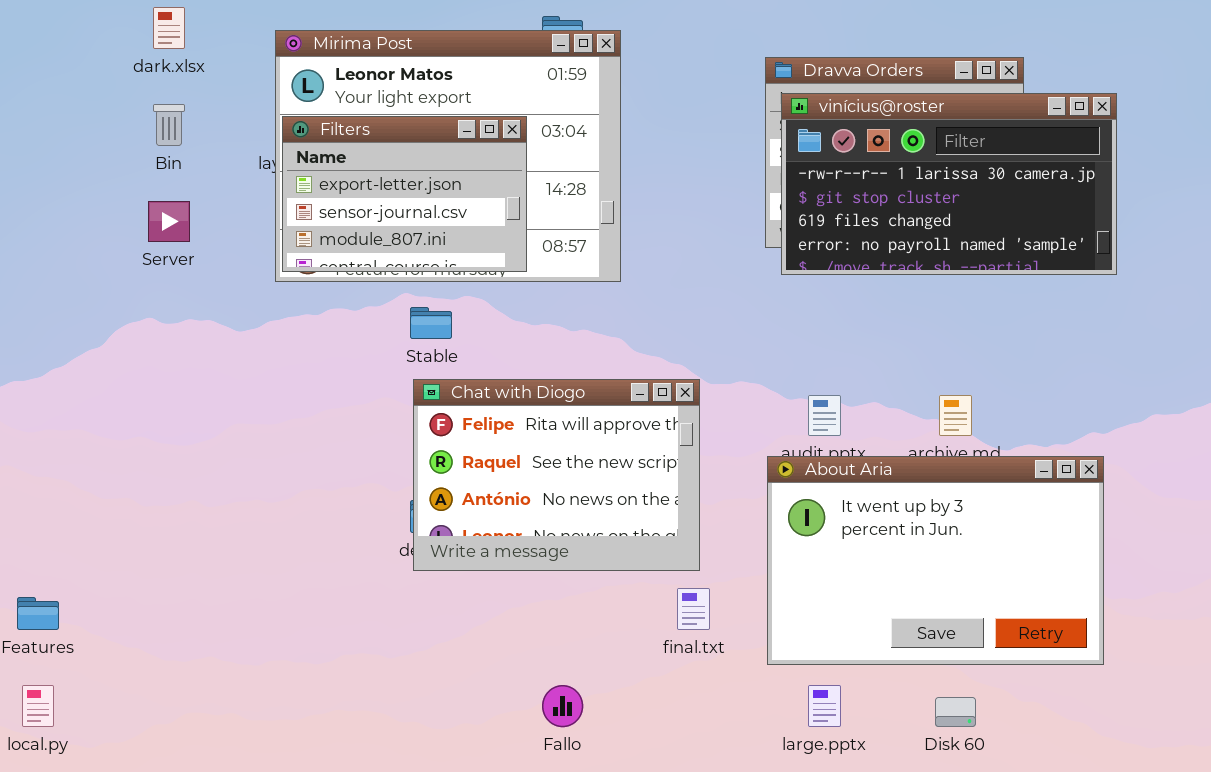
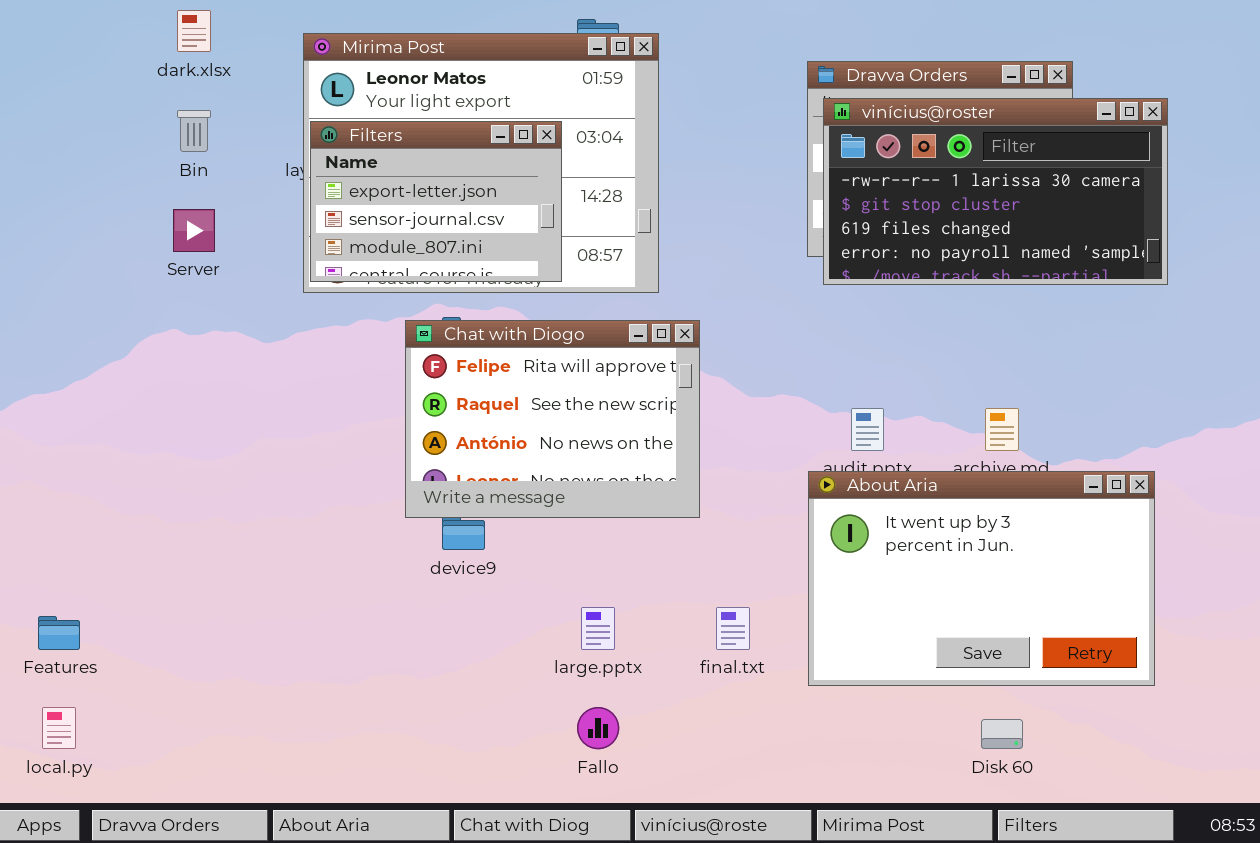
Chat with Diogo: [413,379,700,571] -> [405,320,700,518], moved
large.pptx: [808,685,841,727] -> [581,607,615,650], moved

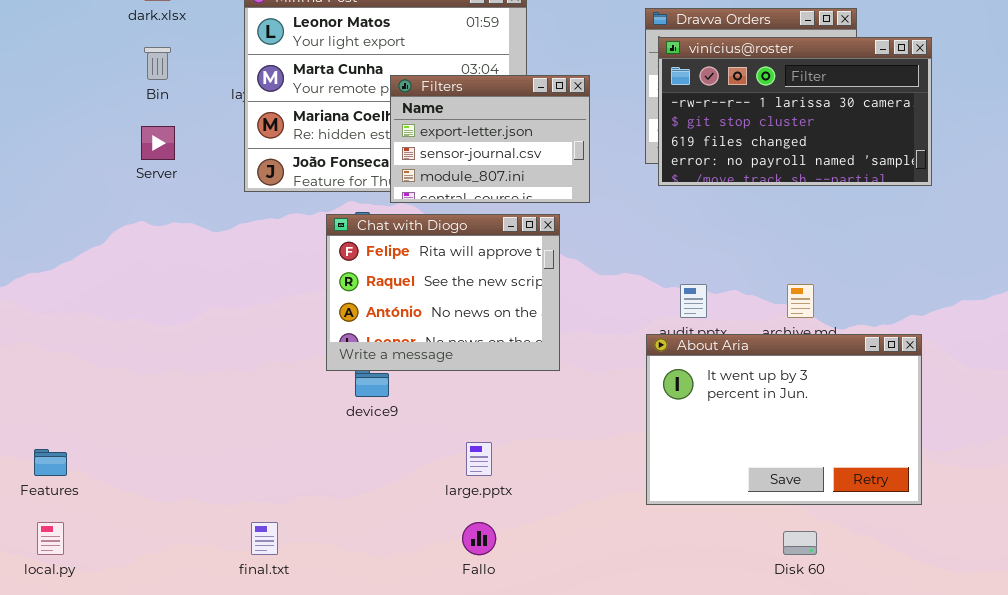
Filters: [310,121,562,282] -> [390,75,590,203], moved
final.txt: [716,607,750,650] -> [251,522,278,555], moved

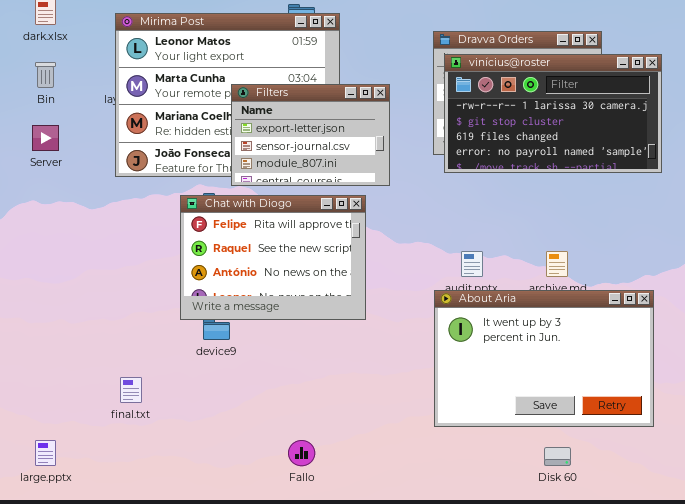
large.pptx: [466,442,492,476] -> [35,440,56,466], moved
final.txt: [251,522,278,555] -> [120,377,142,403], moved

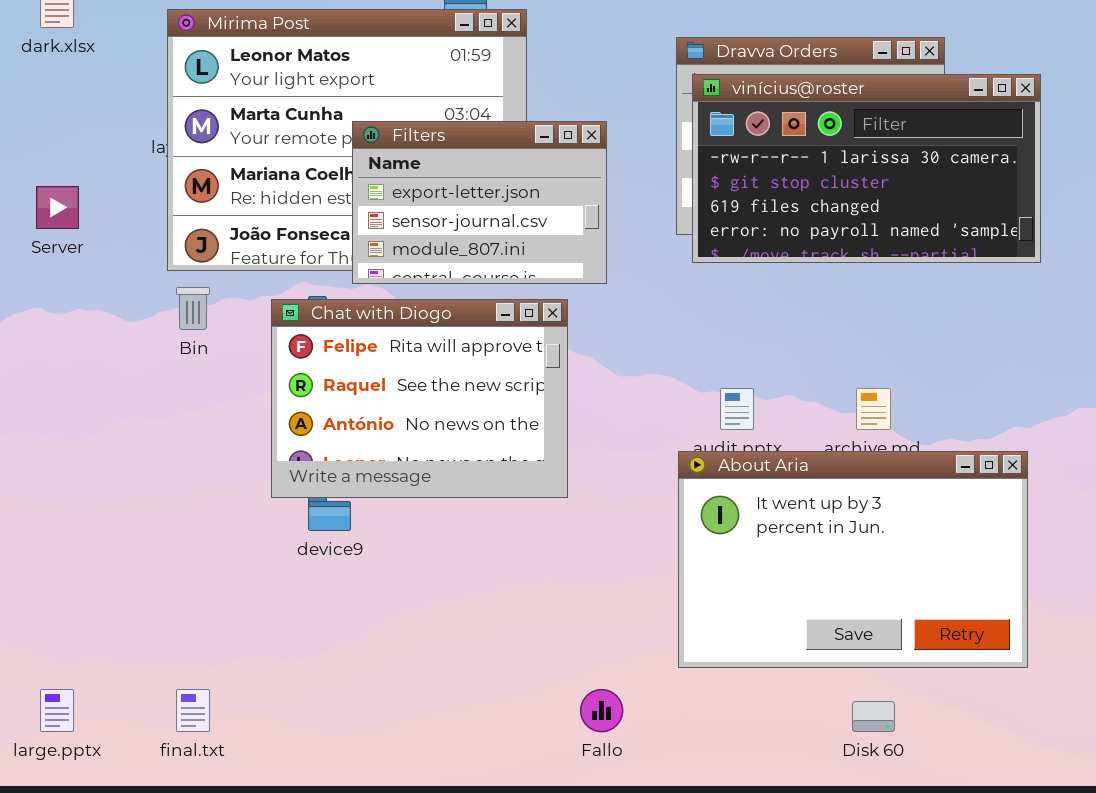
Bin: [35,62,56,88] -> [176,287,210,330], moved
final.txt: [120,377,142,403] -> [176,689,210,732], moved
Fallo: [288,440,315,466] -> [580,689,623,732], moved

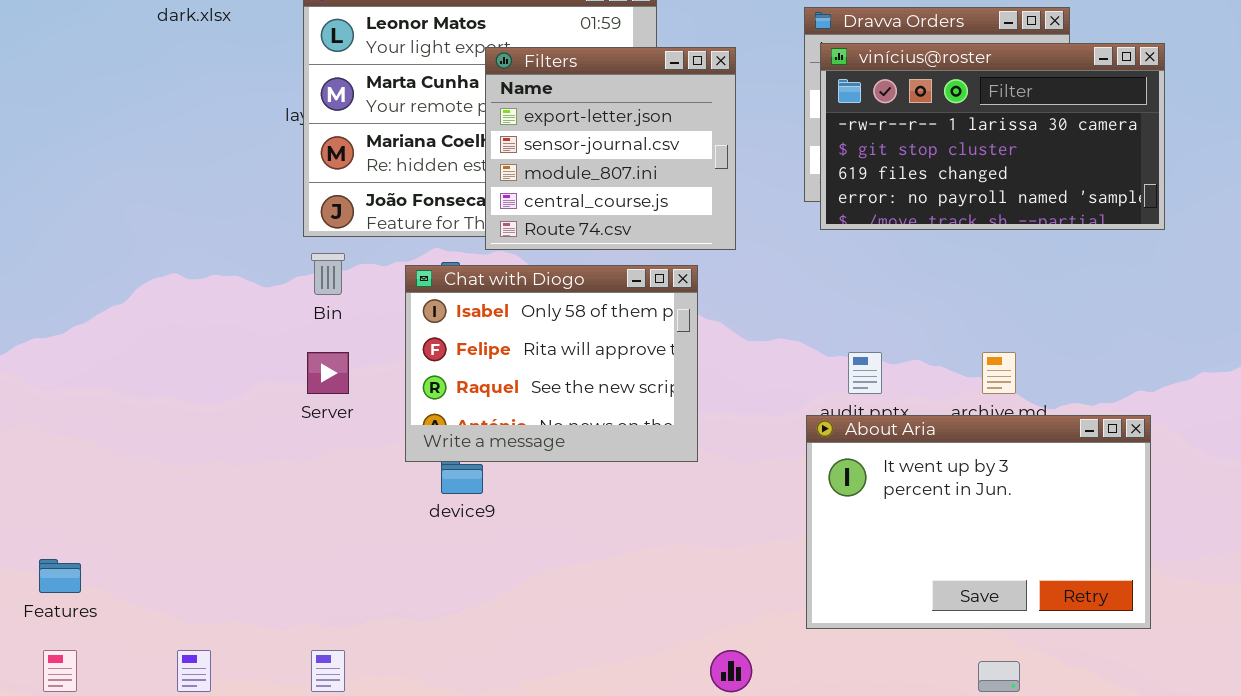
Filters: [352,121,607,284] -> [485,47,736,250], resized
Server: [36,186,79,229] -> [307,352,349,394], moved
Chat with Diogo: [271,299,568,498] -> [405,265,698,462], scrolled up 1 row

